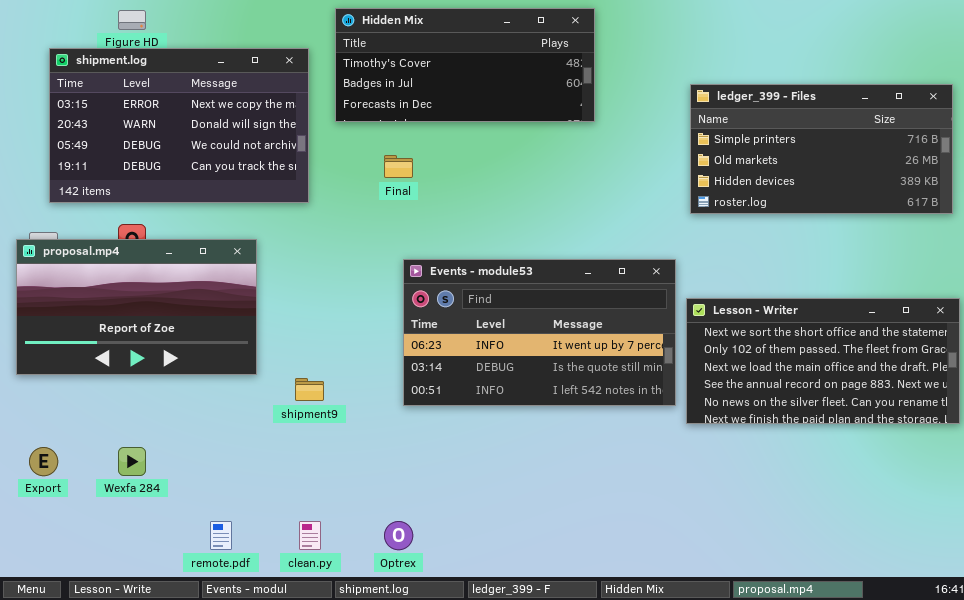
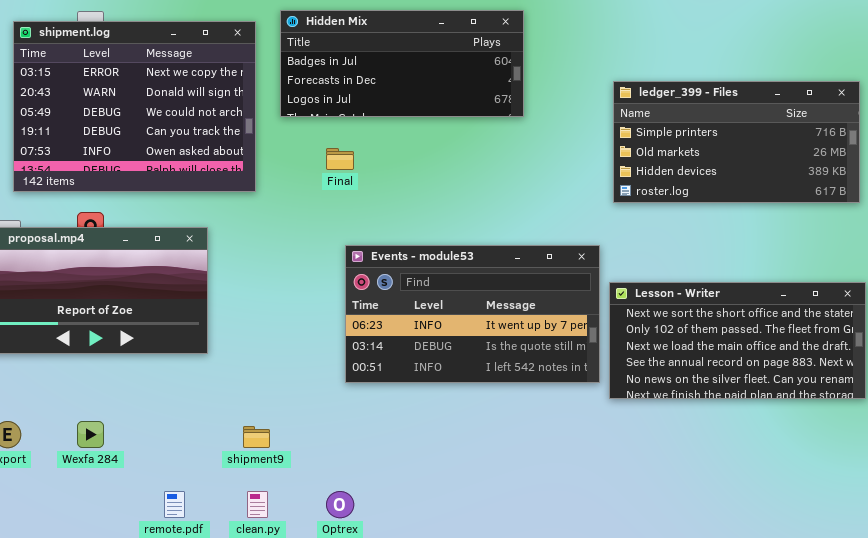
Hidden Mix: [335,8,595,122] -> [280,10,524,117], scrolled down 1 row
shipment.log: [49,48,309,203] -> [13,21,256,192], resized
shipment9: [295,378,324,401] -> [243,426,270,448], moved

